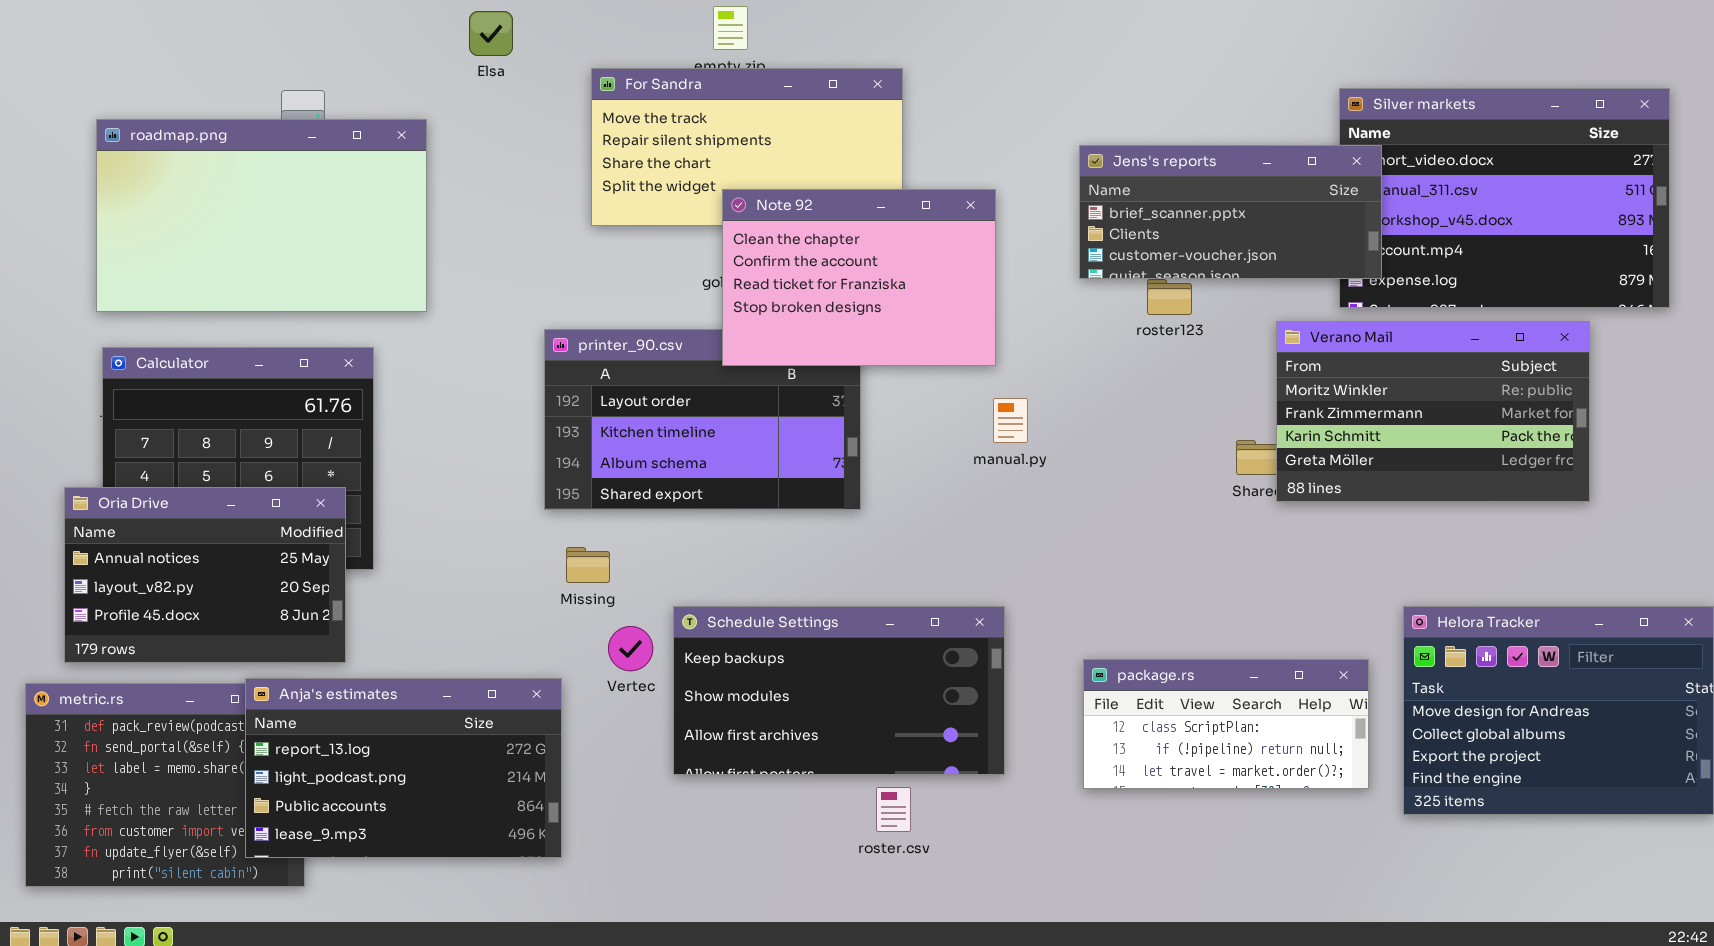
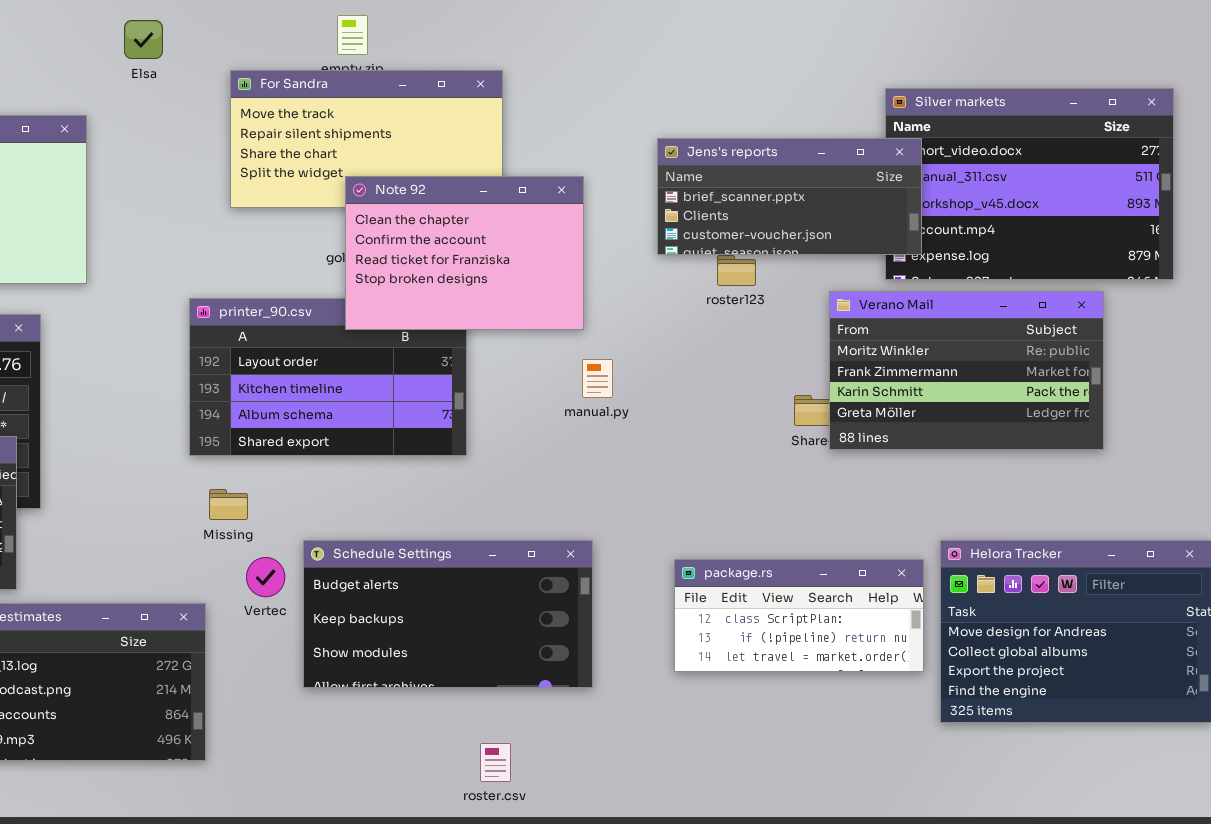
Schedule Settings: [673,606,1005,775] -> [303,540,593,688], scrolled up 1 row
package.rs: [1083,659,1369,789] -> [674,559,924,672], moved
roster.csv: [876,787,911,832] -> [480,743,511,782], moved

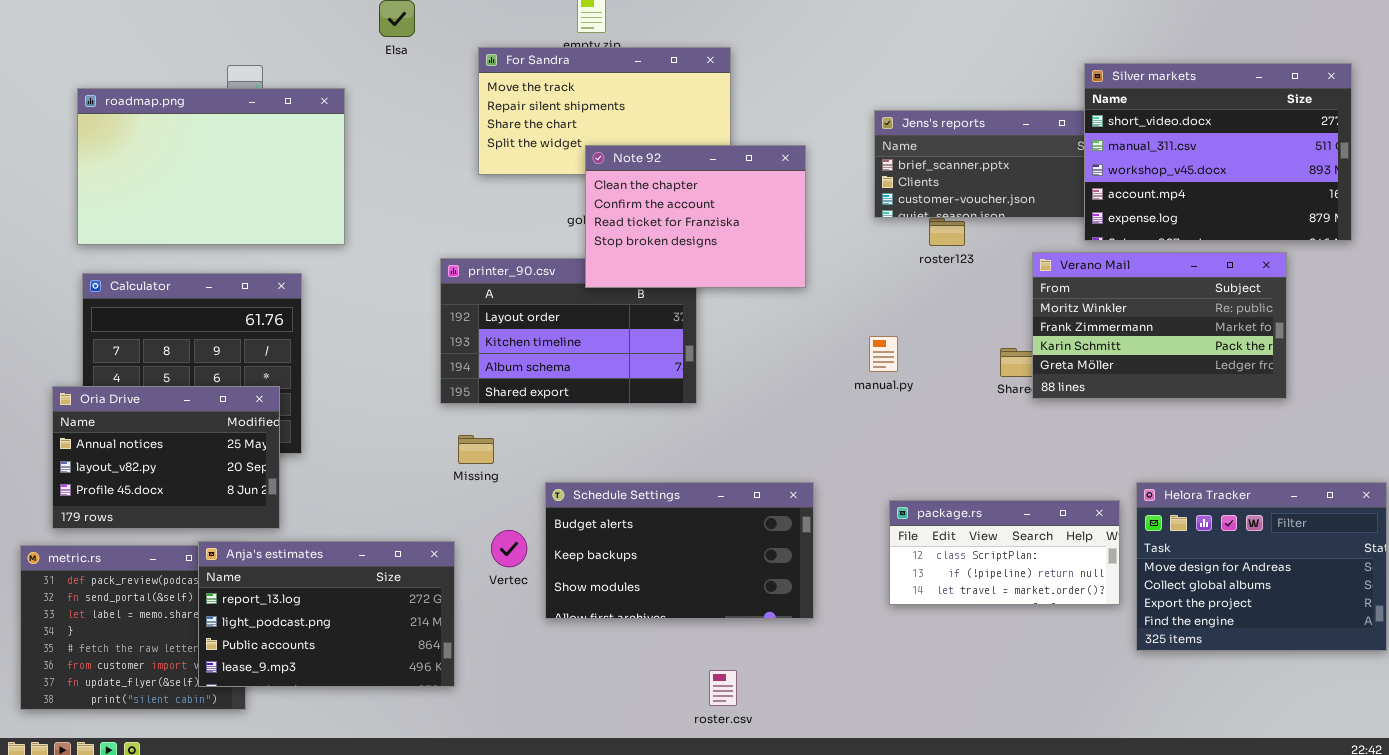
Silver markets: [885,88,1174,280] -> [1084,63,1352,241], raised
manual.py: [582,359,613,398] -> [869,336,898,372], moved
Vertec: [246,557,285,597] -> [491,530,527,567], moved

